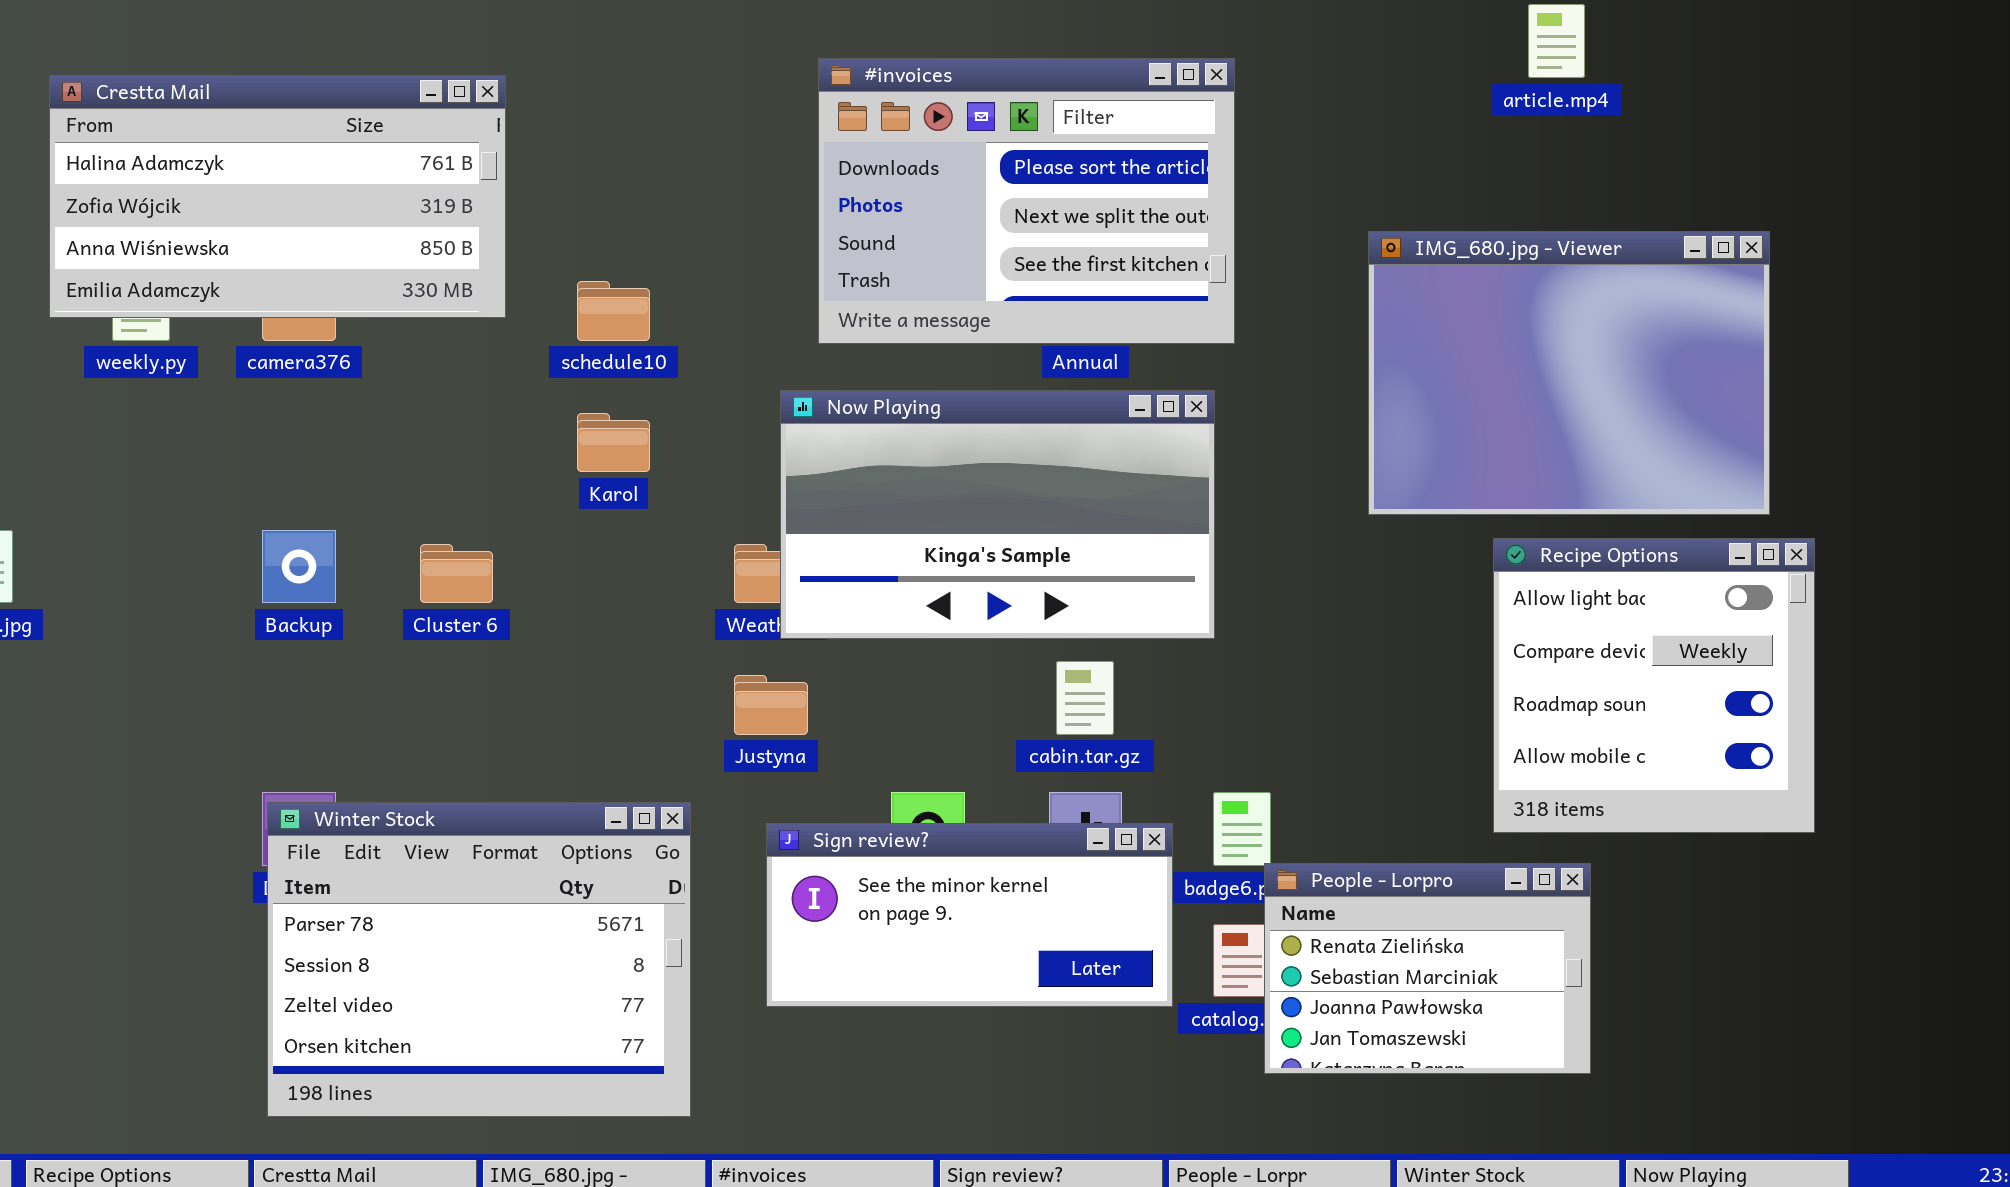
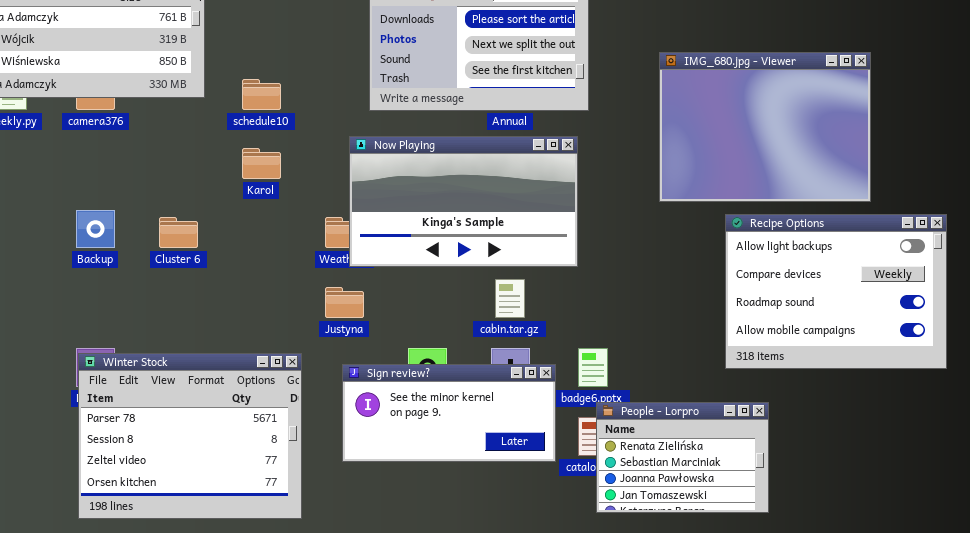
Recipe Options: [1493,538,1815,833] -> [725,214,947,369], resized
People - Lorpro: [1264,863,1591,1074] -> [596,402,769,513], moved

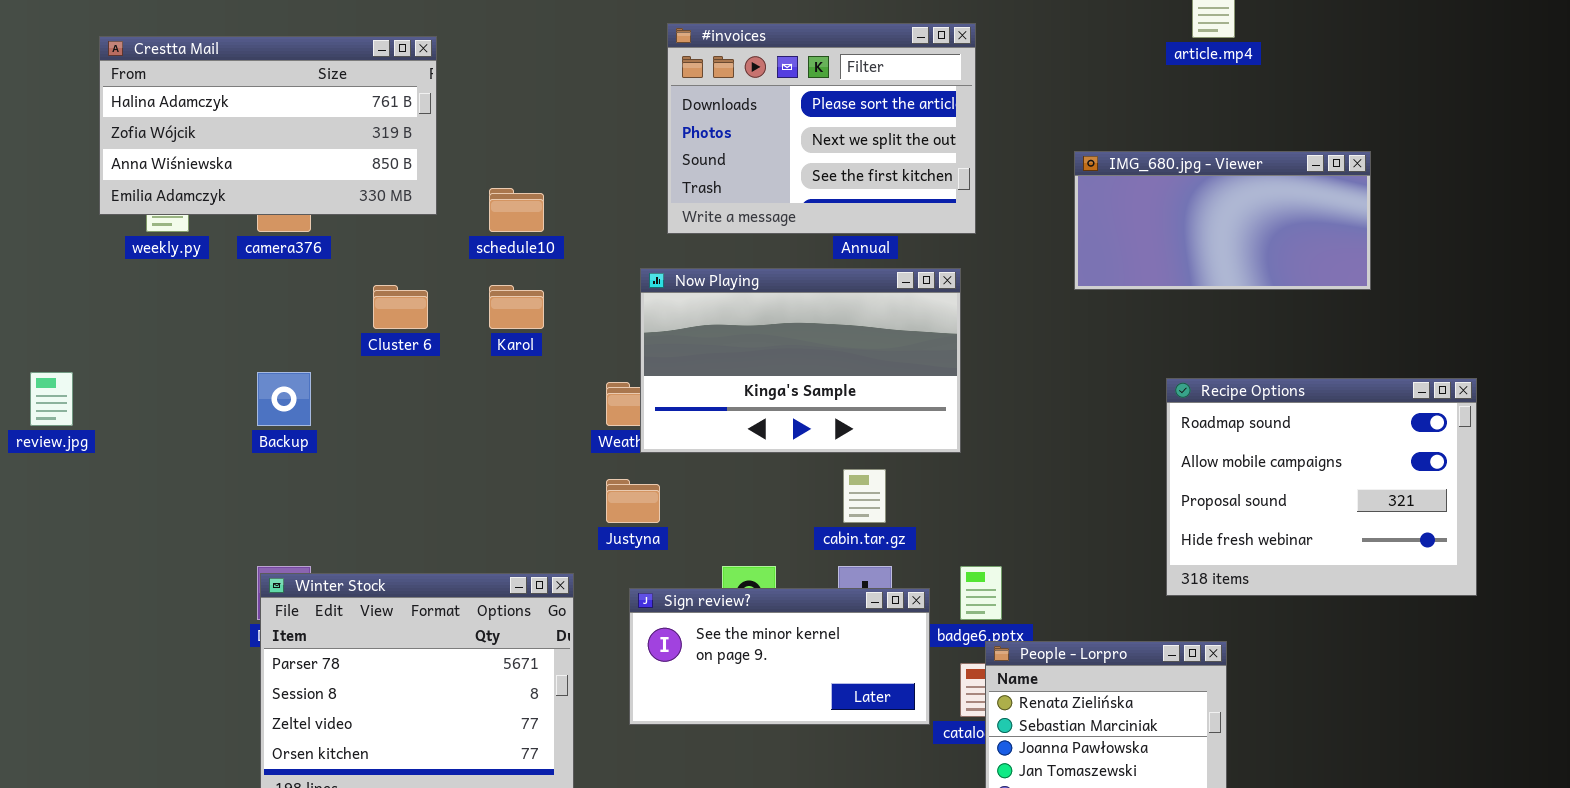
IMG_680.jpg - Viewer: [659,52,871,202] -> [1074,151,1371,290], resized
Recipe Options: [725,214,947,369] -> [1166,378,1477,596], scrolled down 2 rows
Cluster 6: [159,217,198,248] -> [373,285,428,329], moved

